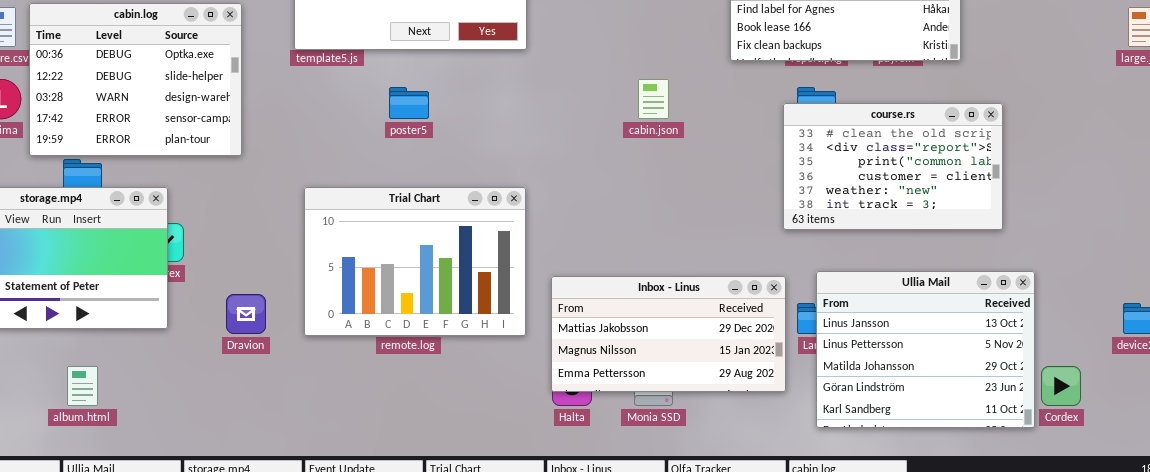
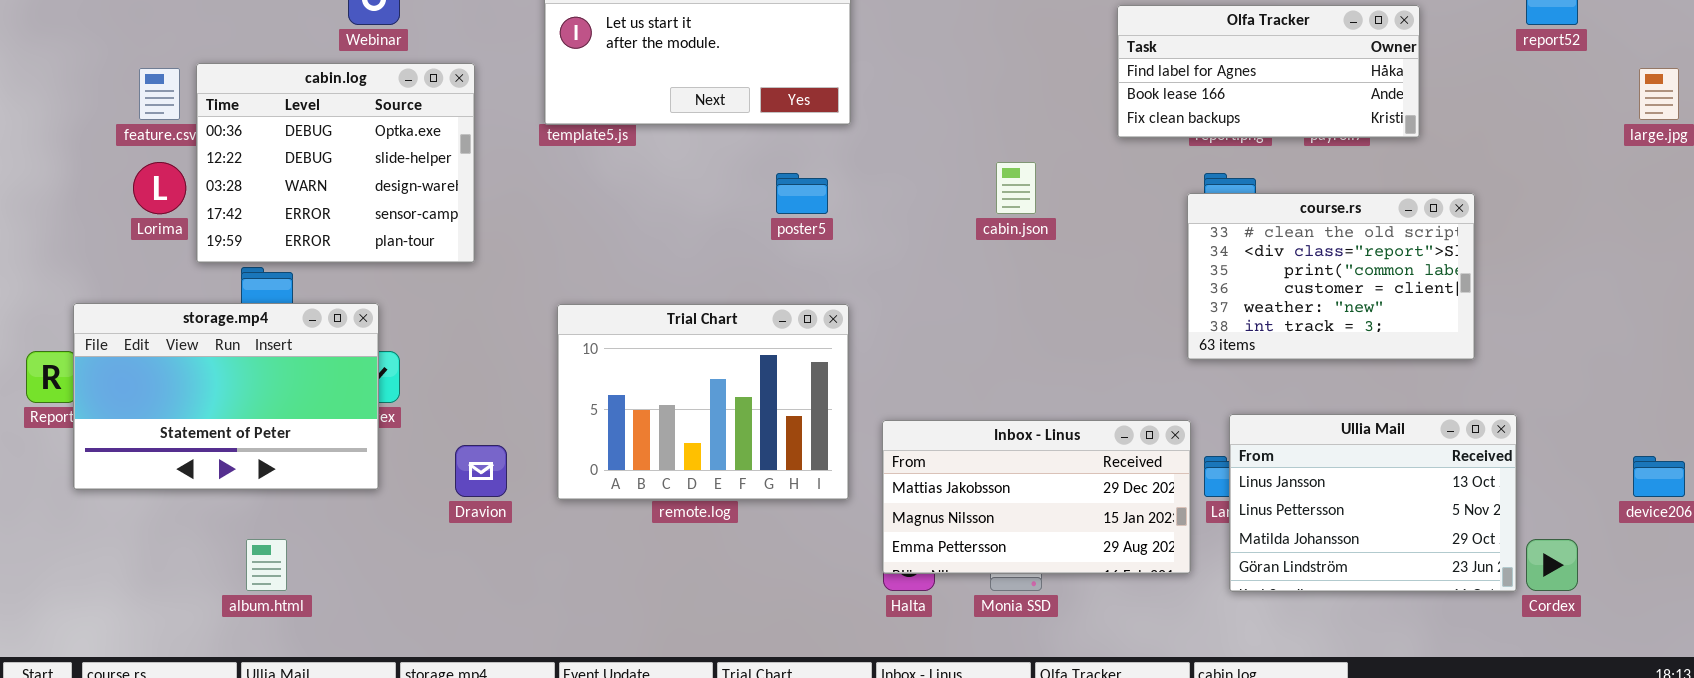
poster5: [389,87,429,119] -> [776,173,828,214], moved
Ullia Mail: [816,271,1035,428] -> [1229,414,1517,592], resized

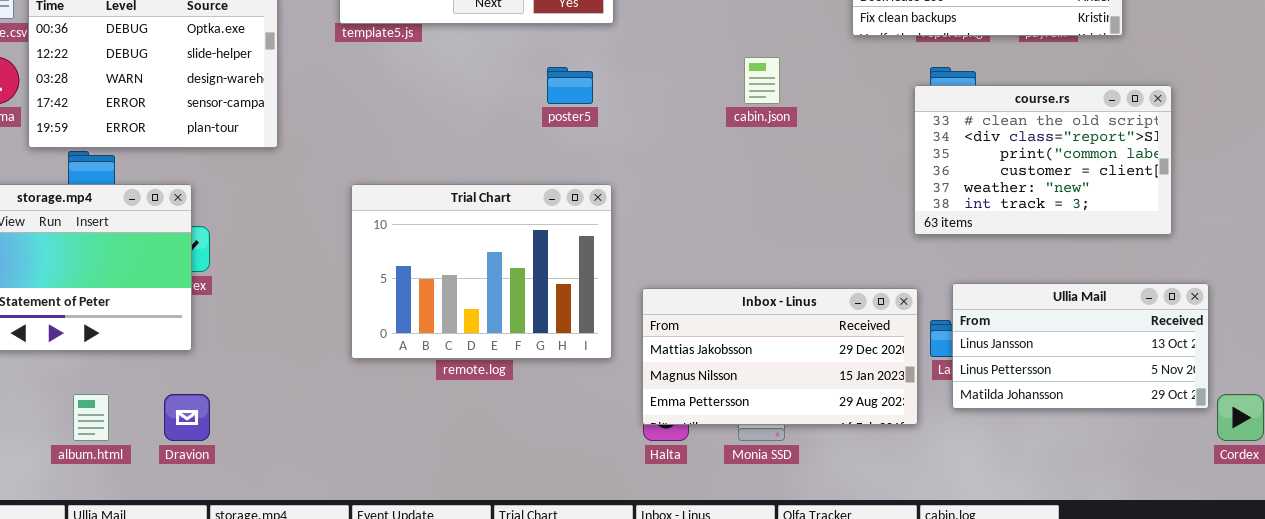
Ullia Mail: [1229,414,1517,592] -> [952,283,1209,409], resized
Dravion: [455,445,507,497] -> [164,394,210,441], moved

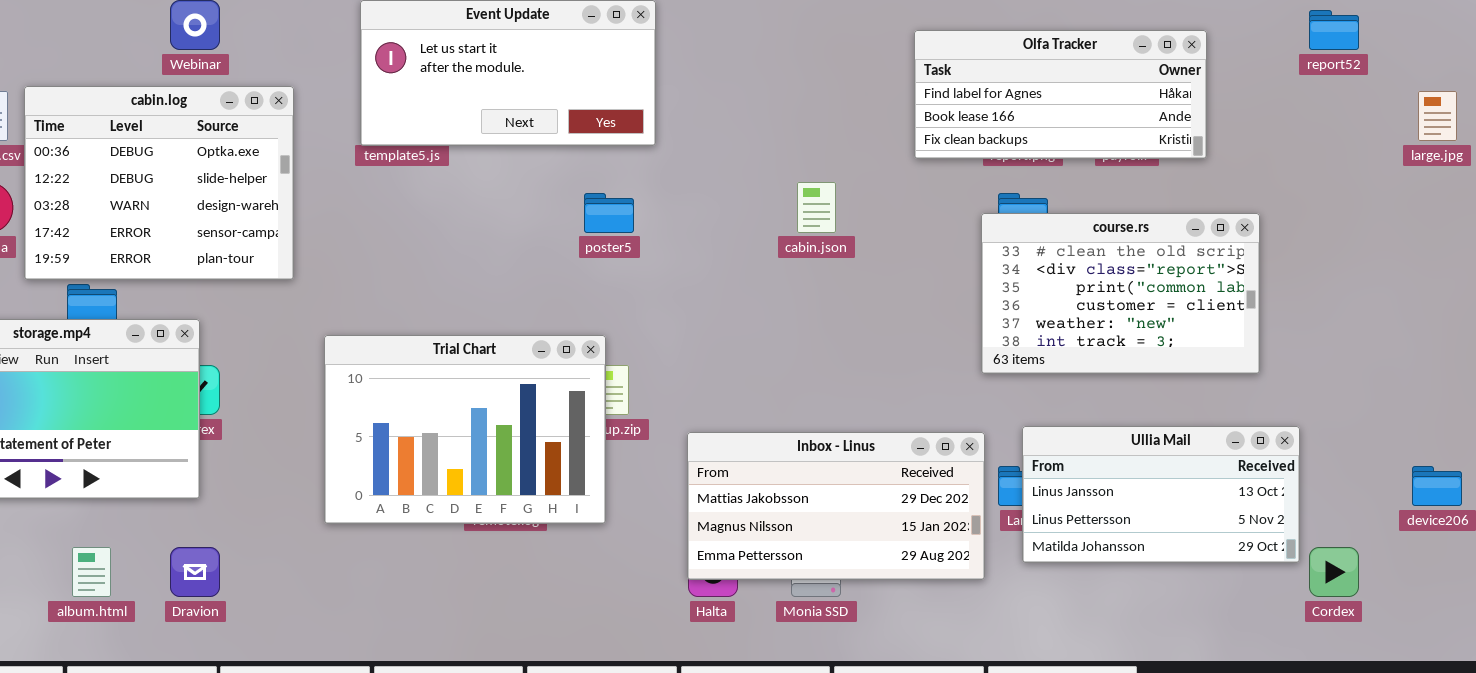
Trial Chart: [351,184,612,359] -> [324,335,606,524], moved

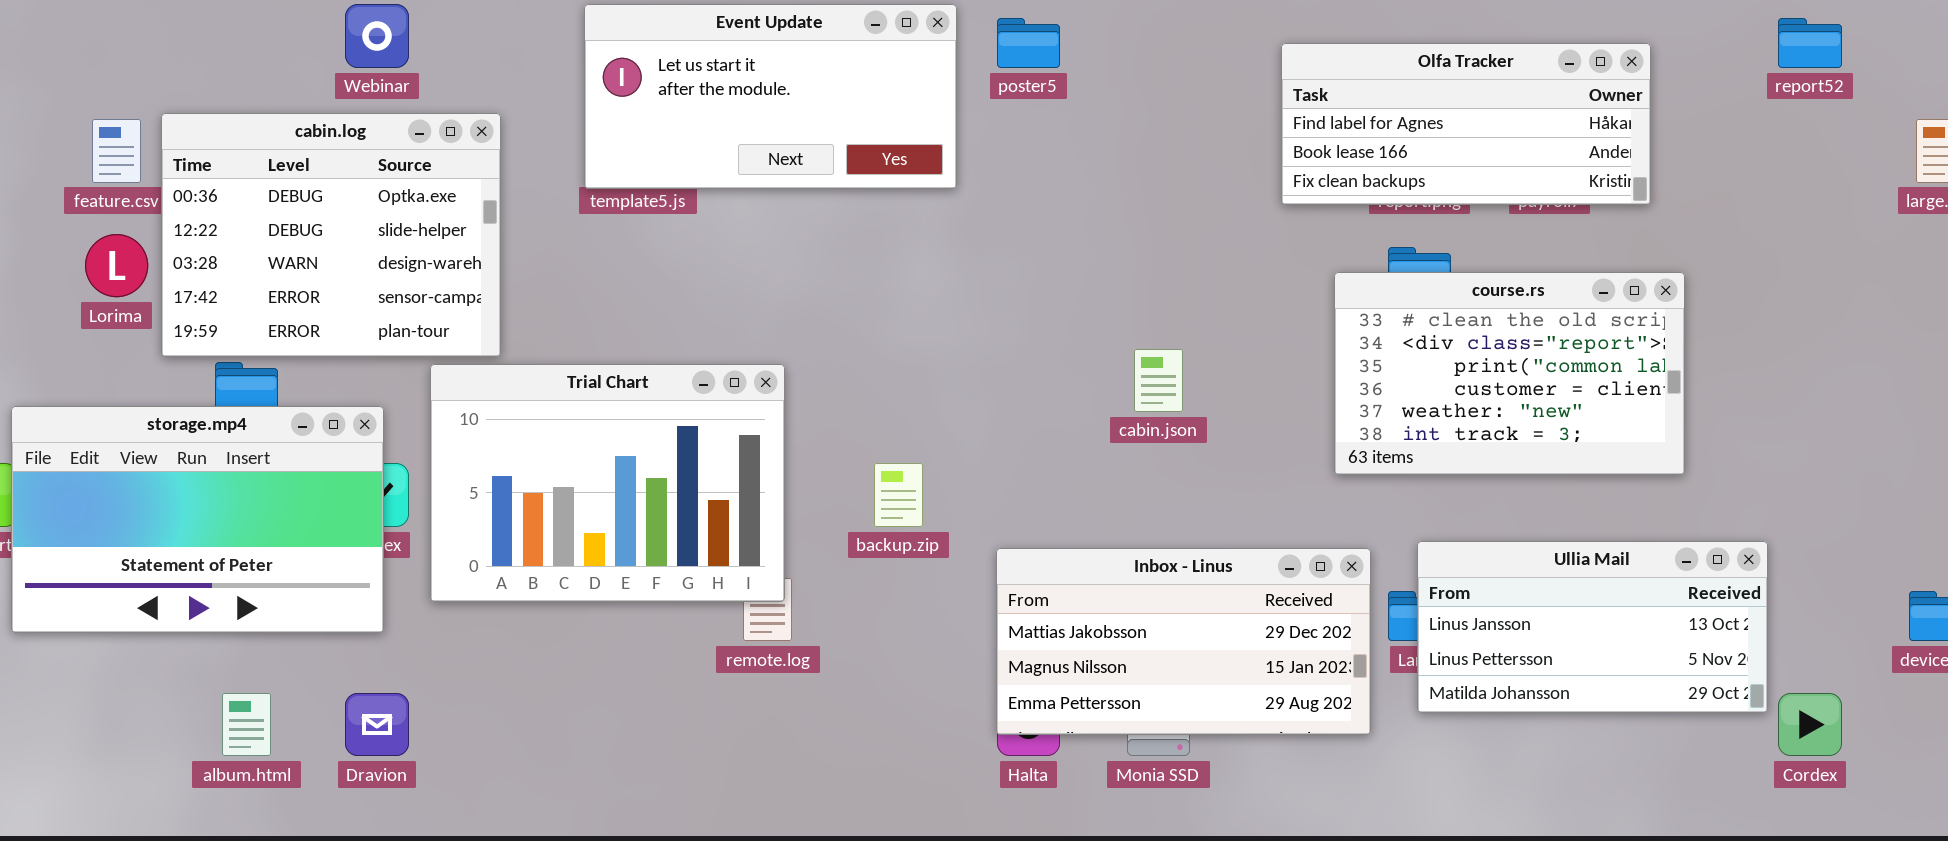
cabin.json: [797,182,836,233] -> [1134,349,1183,412], moved
poster5: [584,193,634,233] -> [997,18,1060,68], moved
course.rs: [981,213,1260,374] -> [1334,272,1685,475], moved
Trial Chart: [324,335,606,524] -> [430,364,785,602], moved

